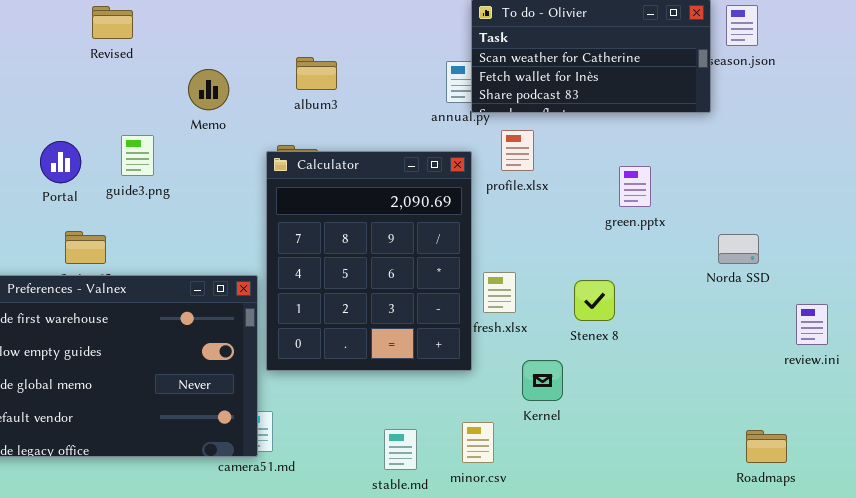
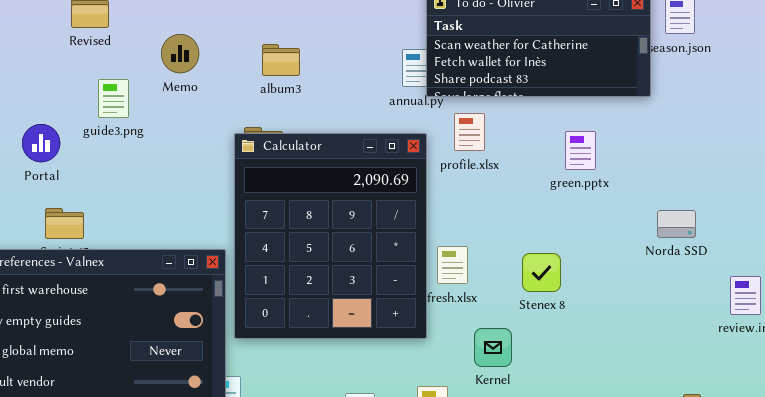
Memo: [188,69,229,110] -> [161,34,199,73], moved
guide3.png: [121,135,154,176] -> [98,79,129,118], moved
green.pptx: [619,166,651,207] -> [565,131,596,170], moved

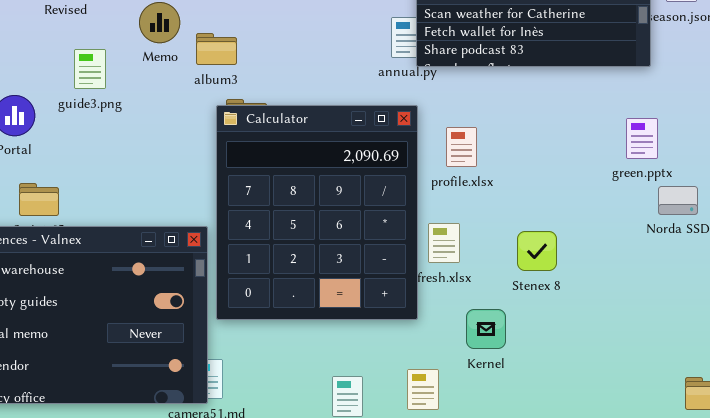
album3: [262,44,300,76] -> [196,33,237,65], moved
profile.xlsx: [454,113,485,151] -> [446,127,477,167], moved
green.pptx: [565,131,596,170] -> [626,118,658,159], moved

